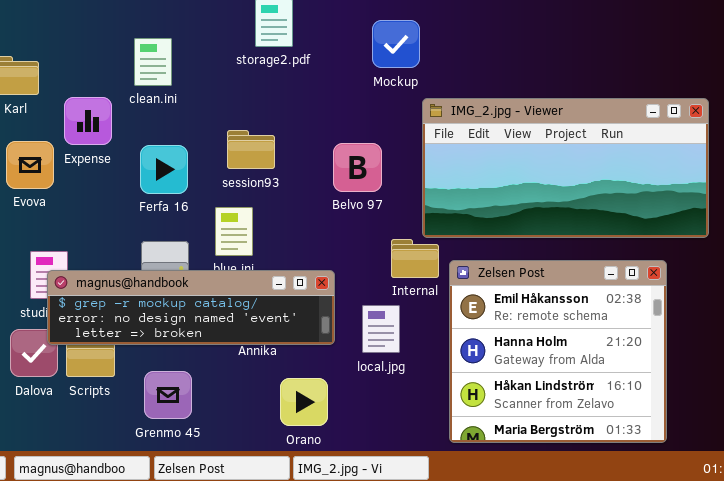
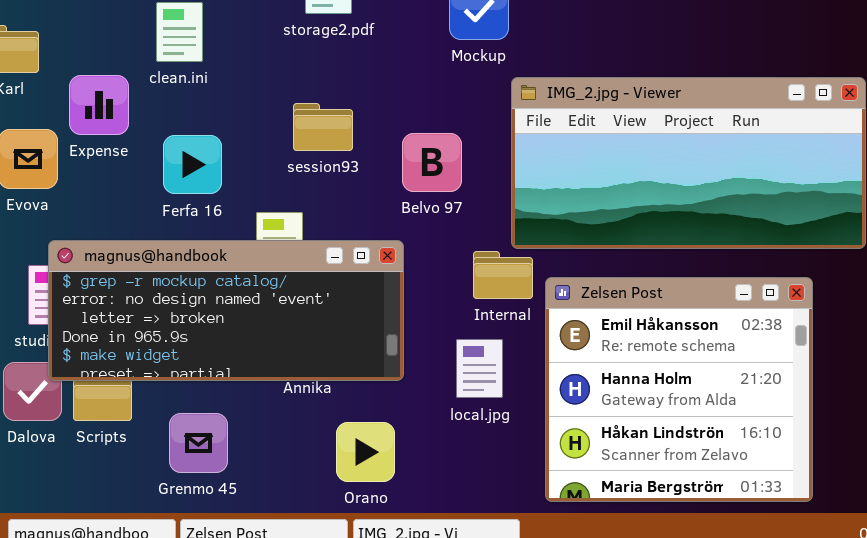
session93: [227,130,275,169] -> [293,103,353,151], moved
magnus@handbook: [47,270,335,345] -> [48,240,404,381], resized
local.jpg: [362,305,400,353] -> [456,339,503,398], moved

